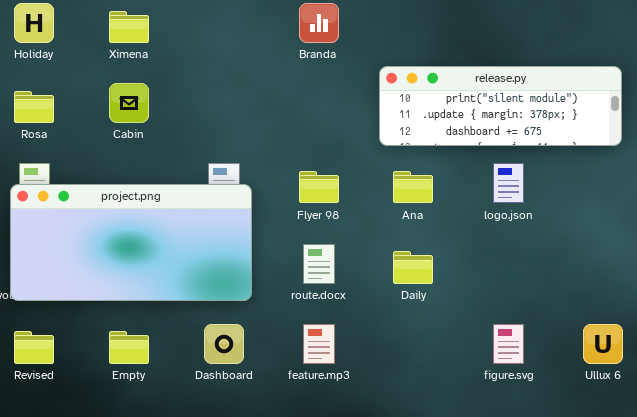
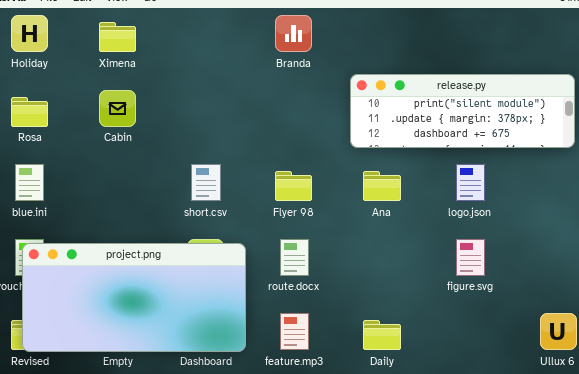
project.png: [10,184,252,301] -> [22,243,246,352], moved
Daily: [393,251,433,284] -> [363,320,401,350], moved
figure.svg: [493,324,524,364] -> [456,239,485,276], moved

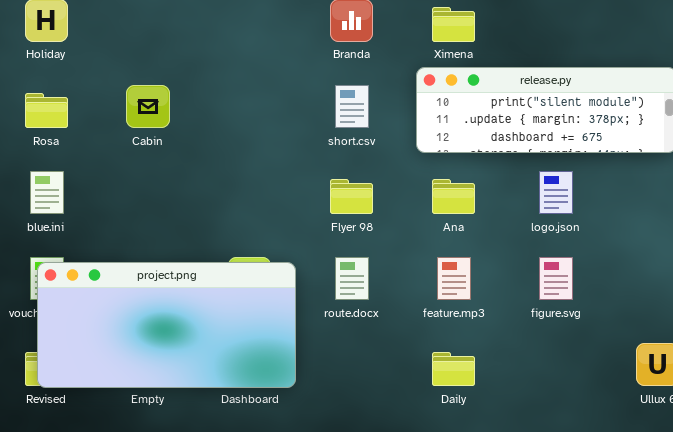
Ximena: [99,22,136,52] -> [432,7,475,42], moved
short.csv: [191,164,221,201] -> [335,85,369,128], moved
feature.mp3: [280,313,309,350] -> [437,257,471,300], moved

